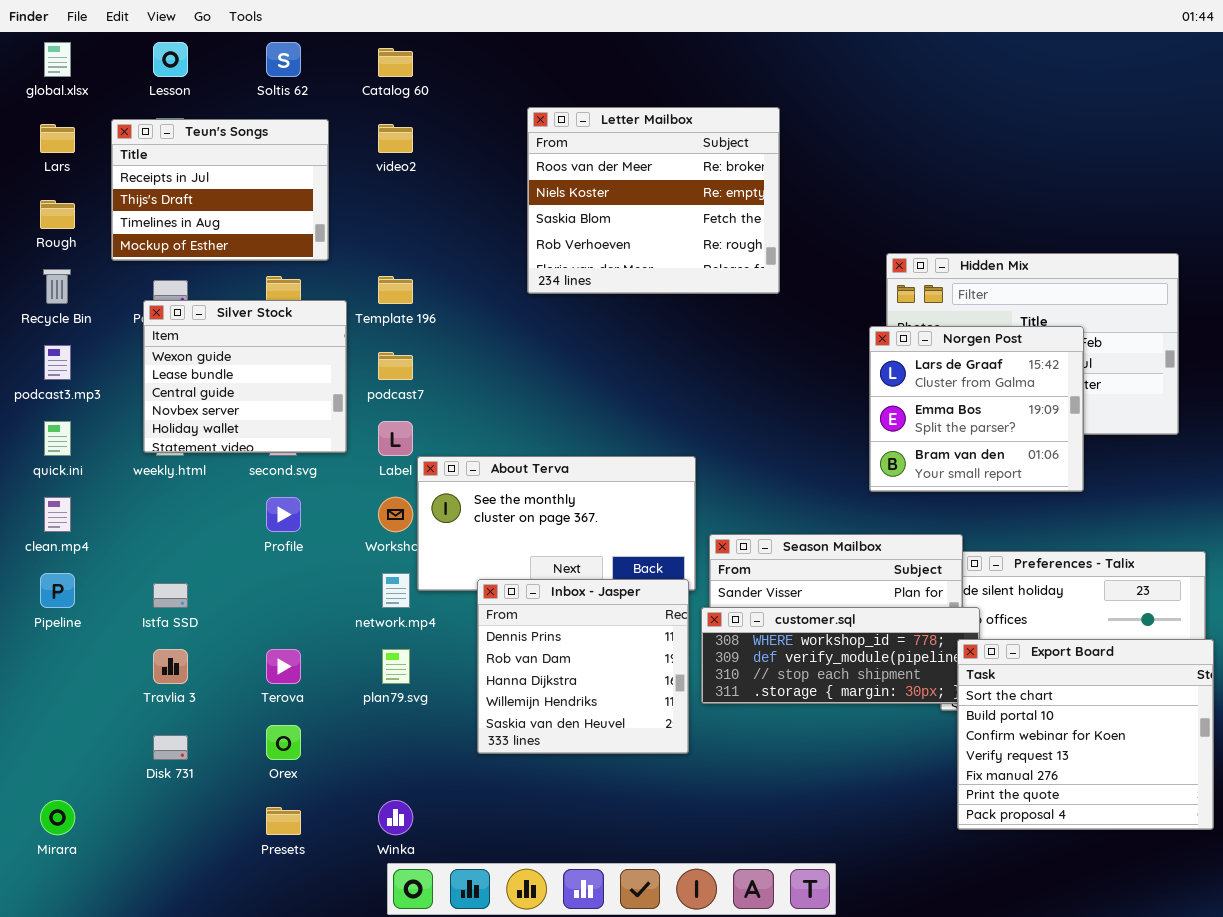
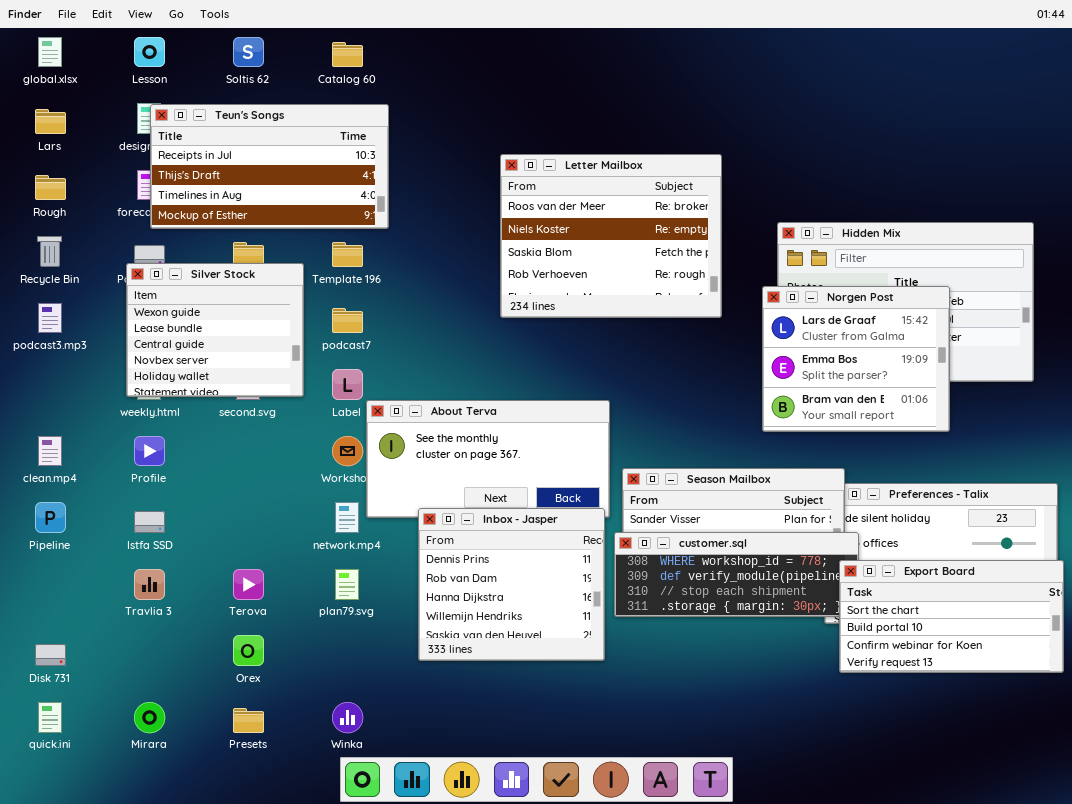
Letter Mailbox: [527,107,780,294] -> [500,154,722,318], moved
Teun's Songs: [111,119,329,261] -> [150,104,389,229], moved, resized
quick.ini: [44,421,71,456] -> [38,702,62,733], moved
Profile: [266,497,301,532] -> [134,436,165,466], moved
Export Board: [957,639,1214,830] -> [839,560,1064,673], resized
Disk 731: [153,735,188,760] -> [35,644,66,666], moved
Mirara: [40,800,75,835] -> [134,702,165,733], moved

